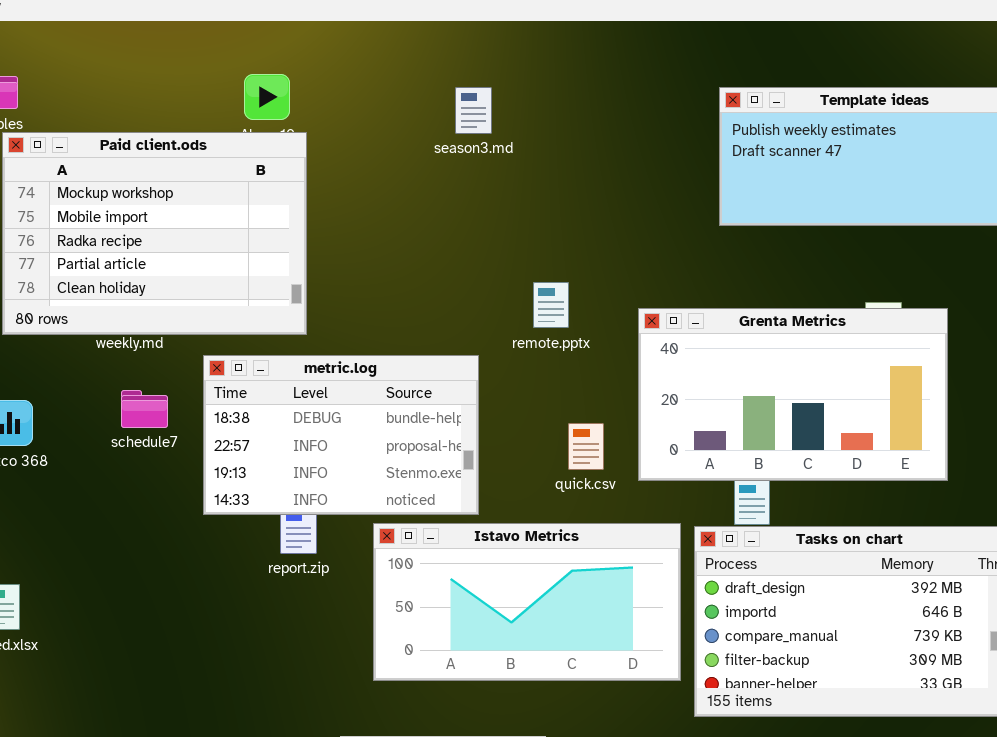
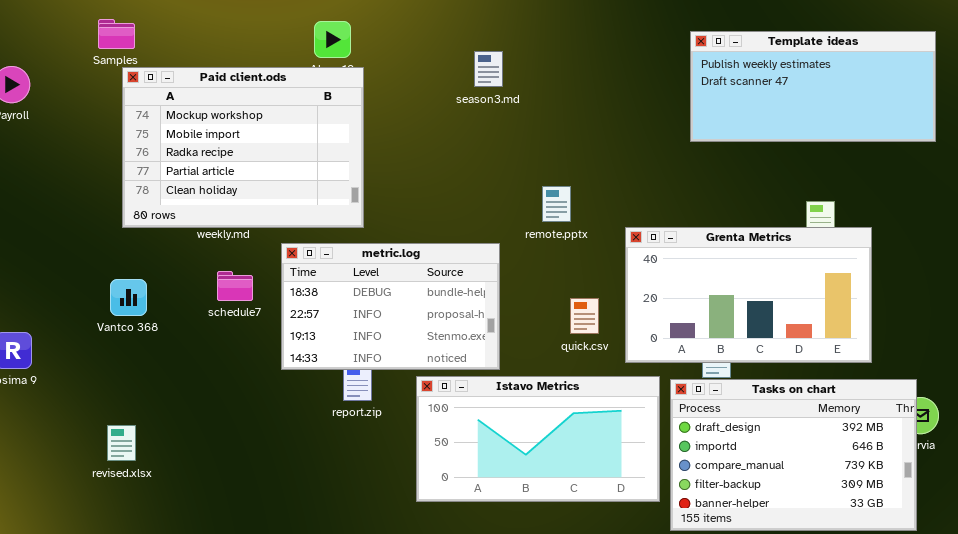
season3.md: [455,87,492,134] -> [474,51,503,87], moved
Grenta Metrics: [638,308,948,481] -> [625,227,872,363], moved

